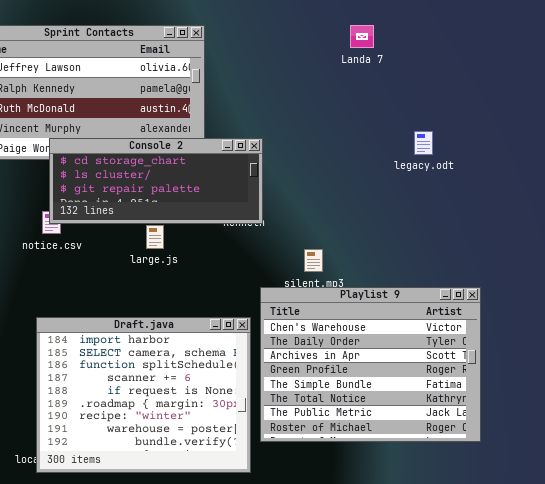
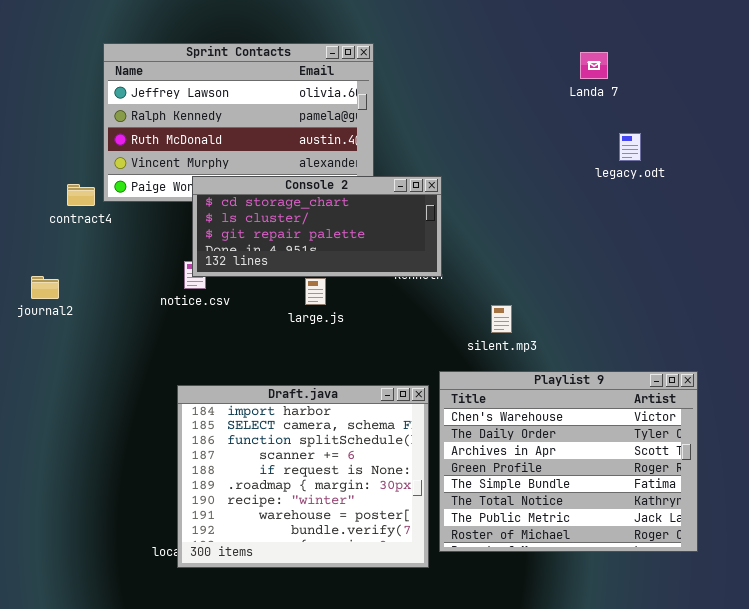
Landa 7: [350,25,374,48] -> [580,52,608,79], moved
legacy.odt: [414,131,433,155] -> [619,133,641,161], moved
Playlist 9: [260,287,481,442] -> [439,371,698,552], moved

